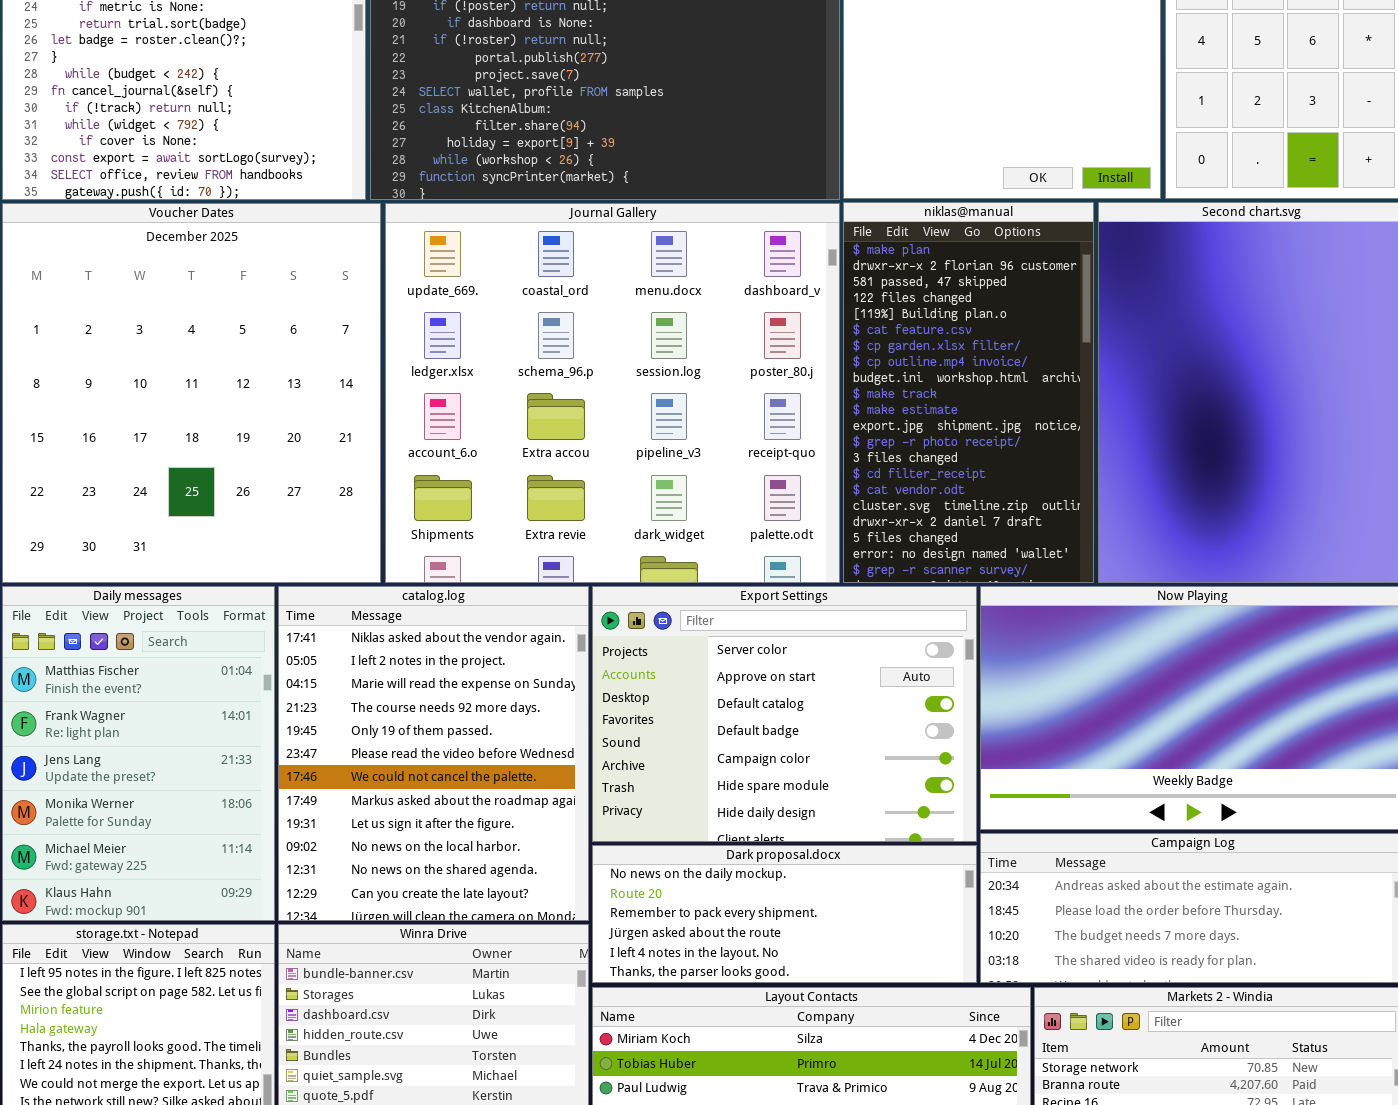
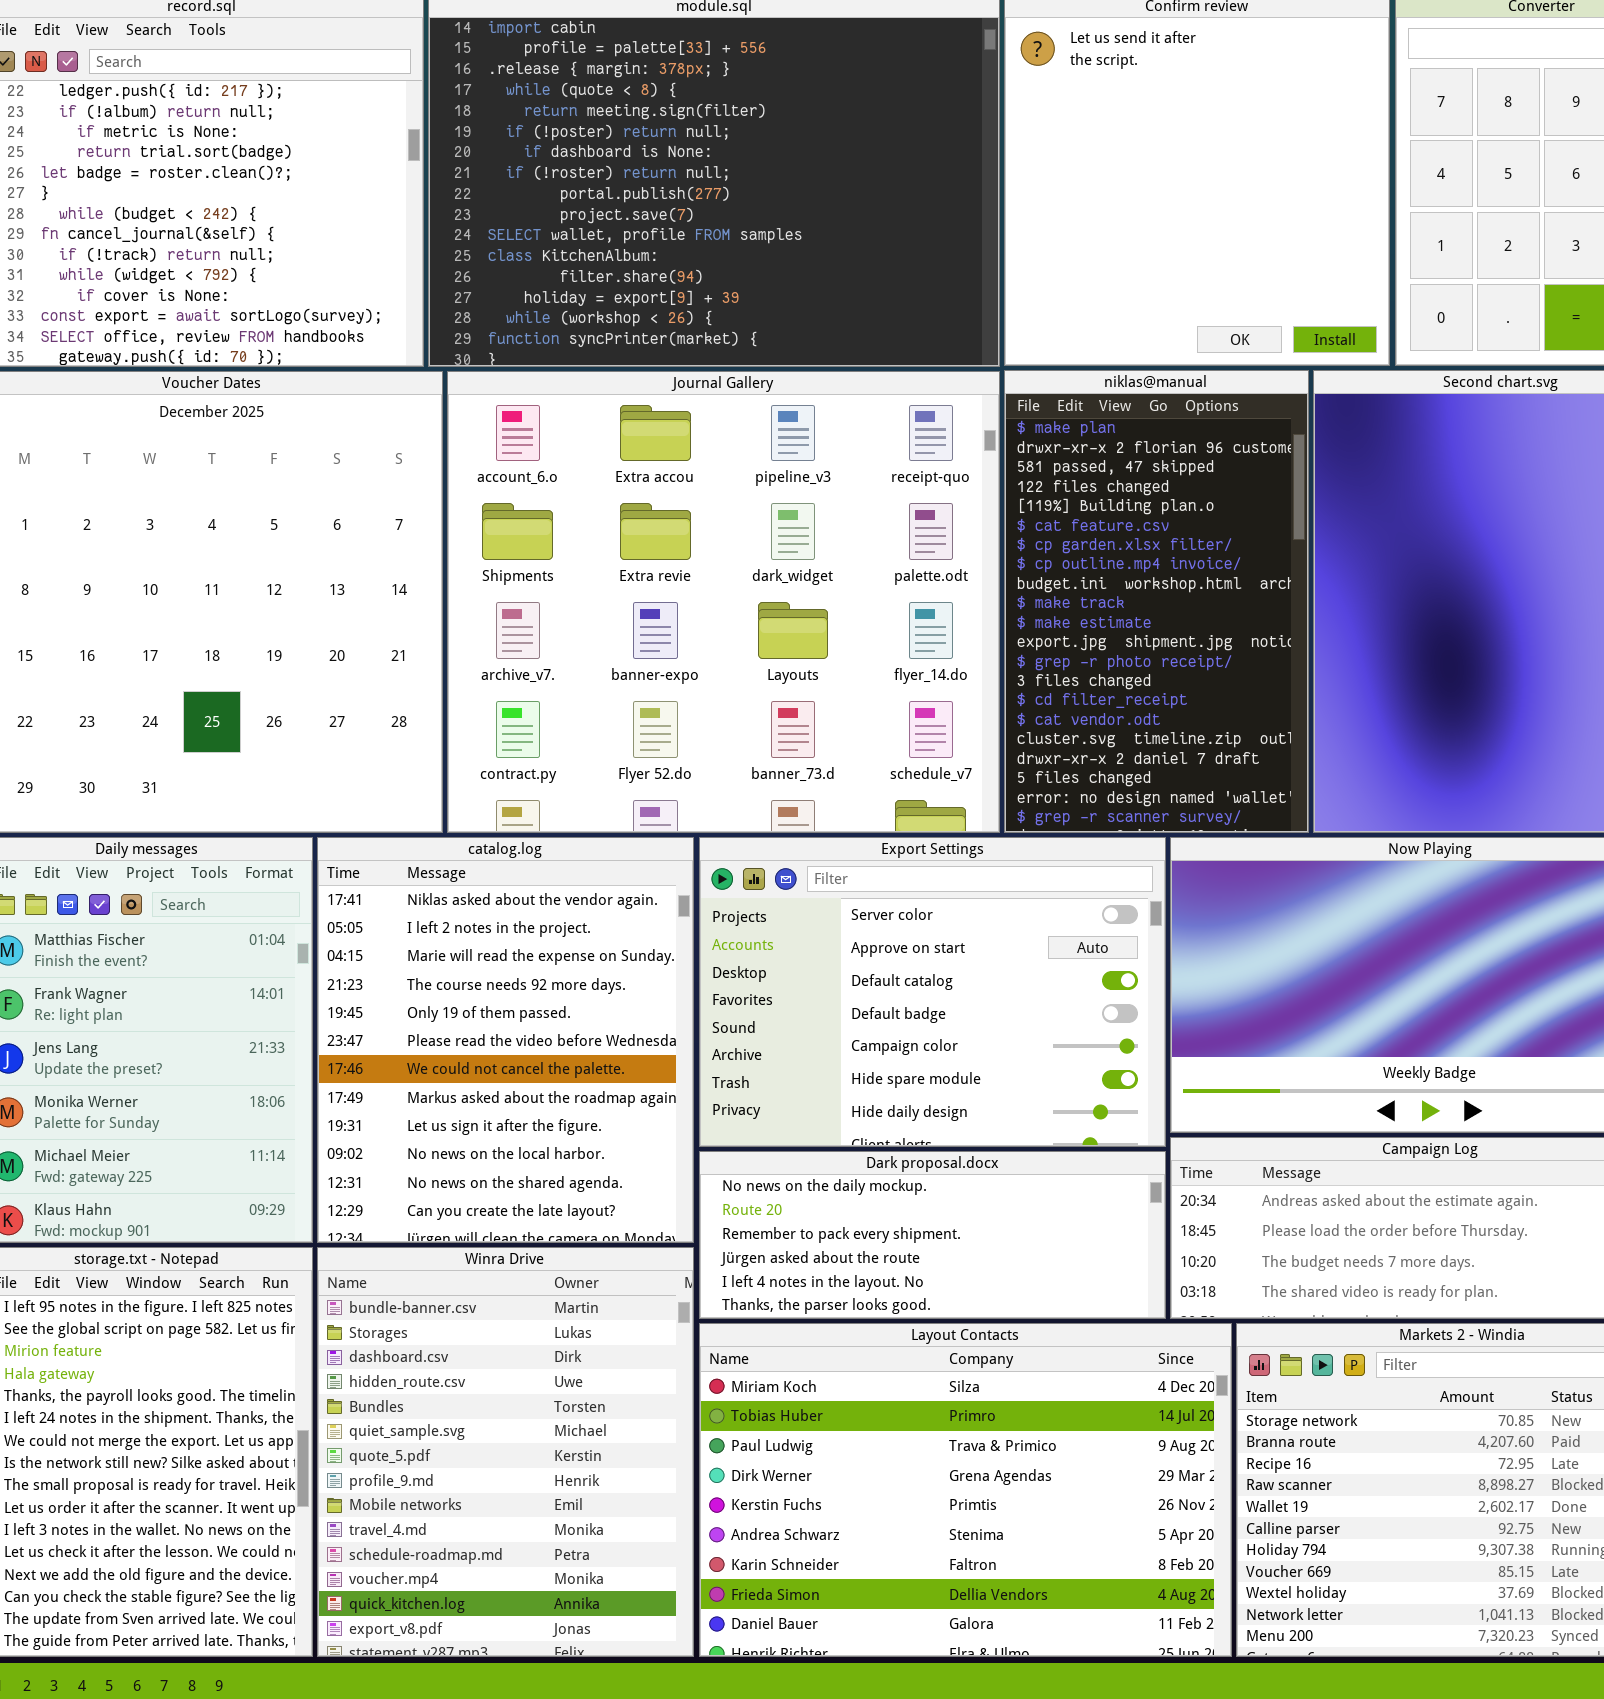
Journal Gallery: [385,203,840,583] -> [447,371,1000,833], scrolled down 2 rows

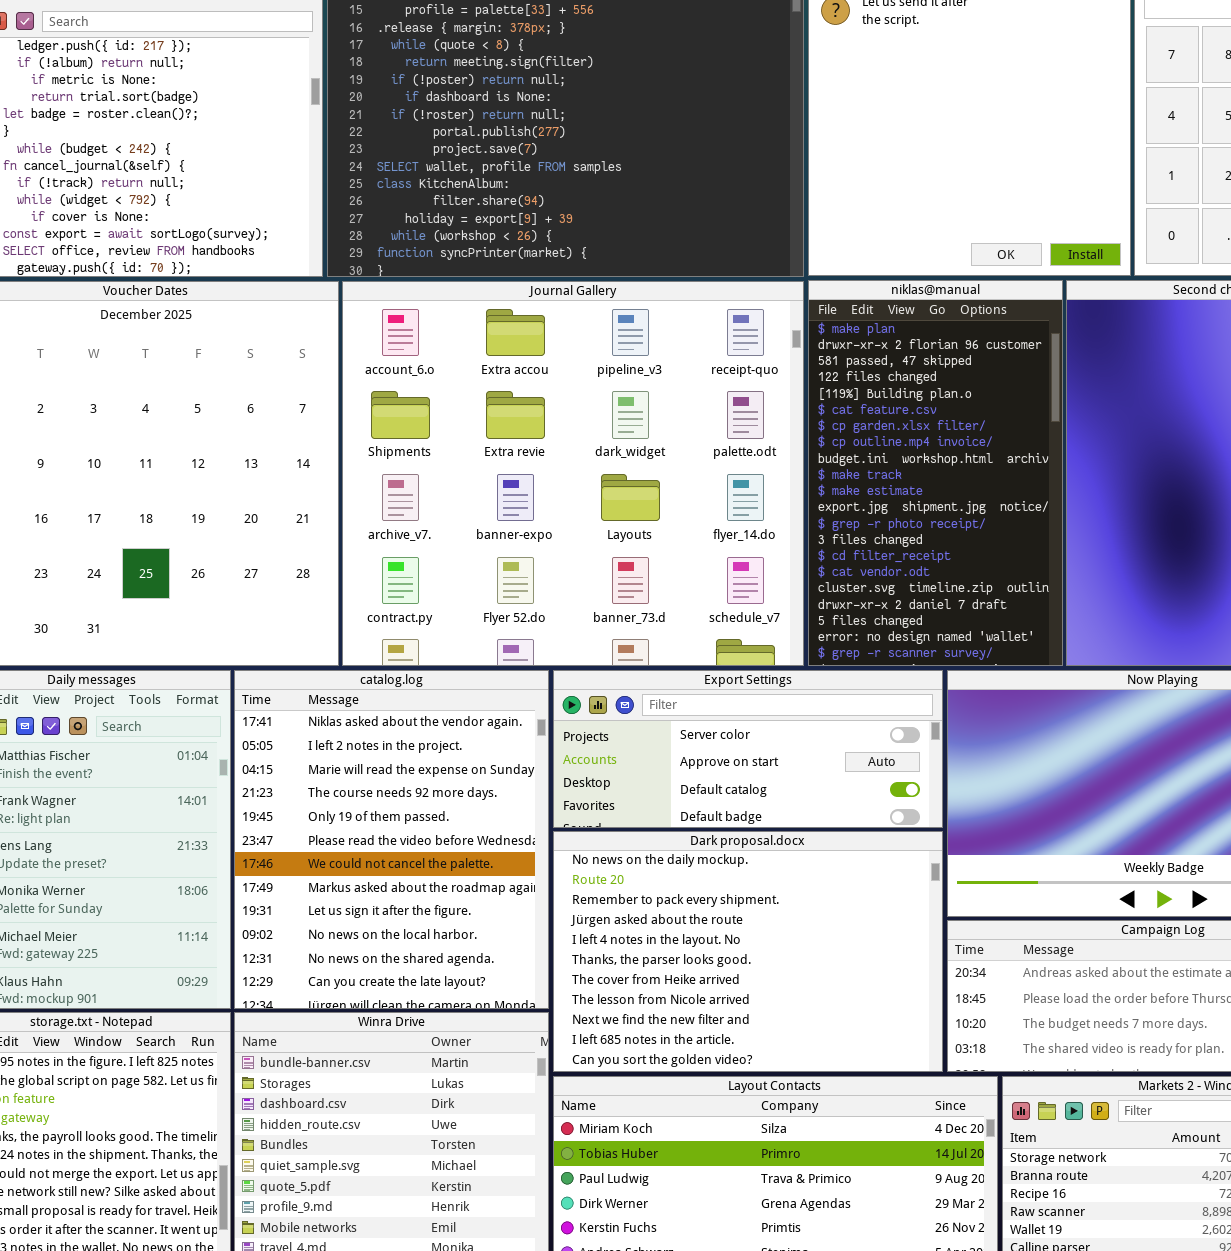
Export Settings: [699,837,1166,1147] -> [553,670,943,828], resized
Dark proposal.docx: [699,1151,1166,1319] -> [553,831,943,1072], resized

